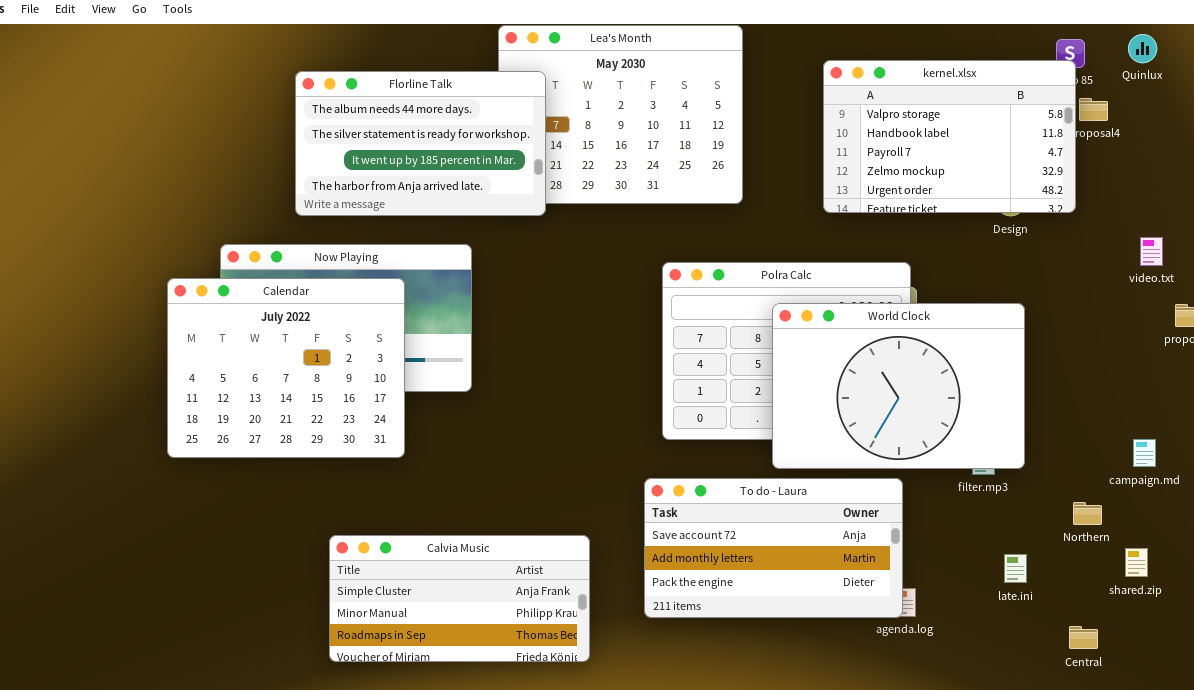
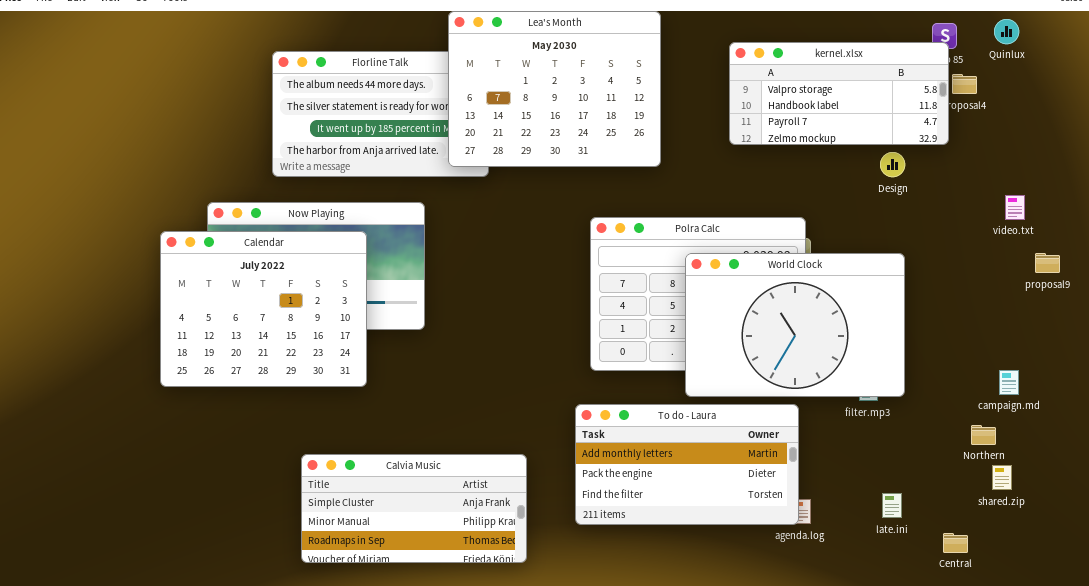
Lea's Month: [498,25,743,204] -> [448,11,661,167], raised
kernel.xlsx: [823,60,1076,213] -> [729,42,949,145], resized
To do - Laura: [644,478,903,618] -> [575,404,799,525], scrolled down 1 row
Northern: [1073,502,1102,525] -> [971,425,996,445], moved
late.ini: [1004,554,1027,583] -> [882,493,902,518], moved

